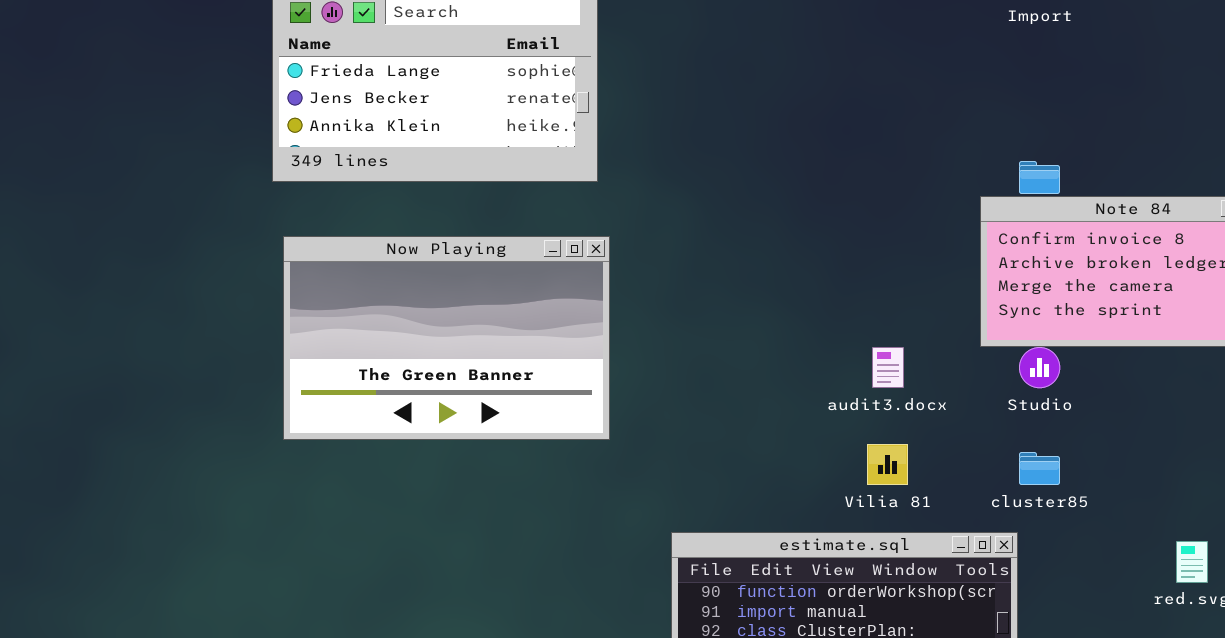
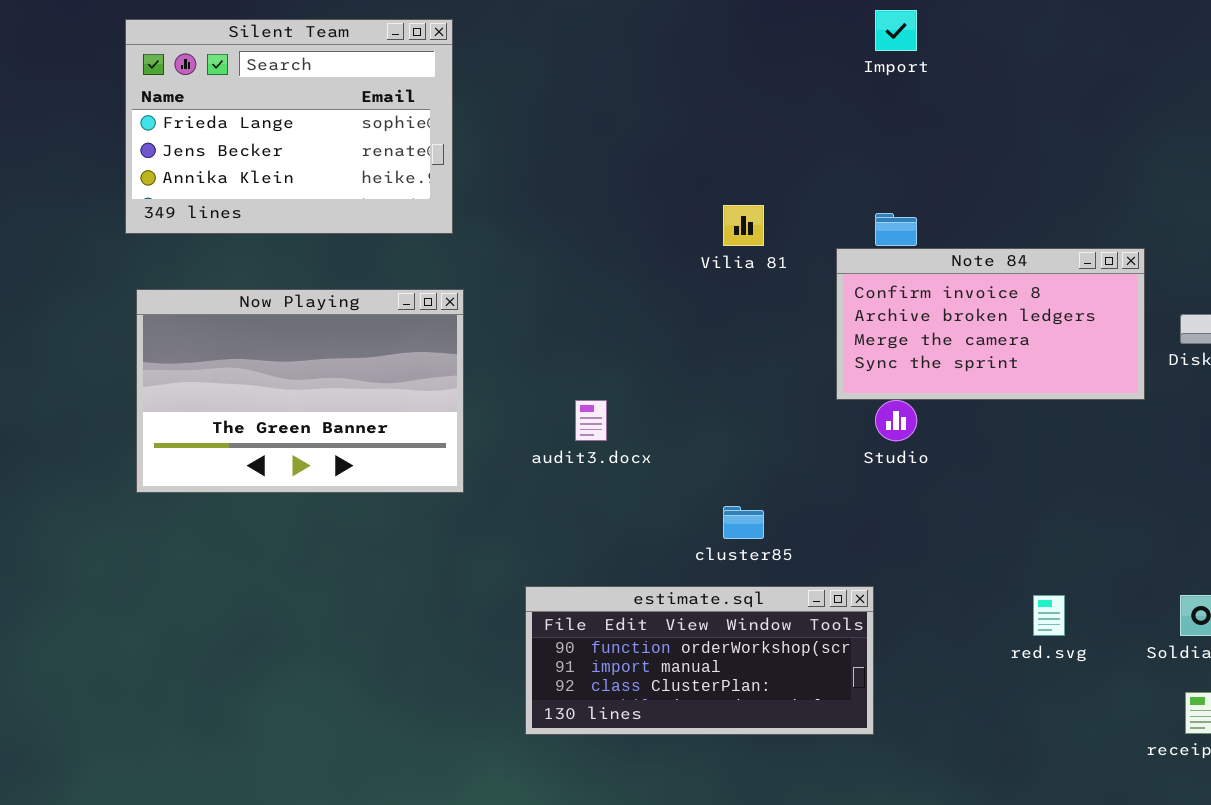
audit3.docx: [872,347,904,388] -> [575,400,607,441], moved
Vilia 81: [867,444,908,485] -> [723,205,764,246], moved
cluster85: [1019,452,1060,485] -> [723,506,764,539], moved

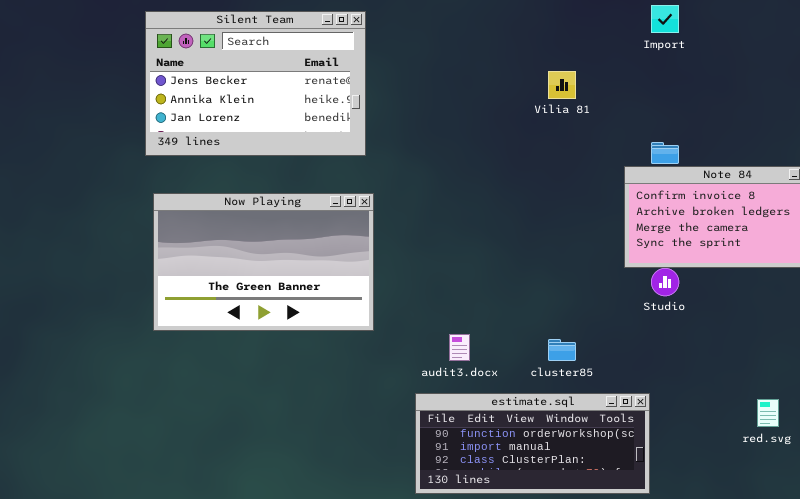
Silent Team: [125,19,453,234] -> [145,11,366,156], scrolled down 1 row
Vilia 81: [723,205,764,246] -> [548,71,576,99], moved
audit3.docx: [575,400,607,441] -> [449,334,470,361], moved

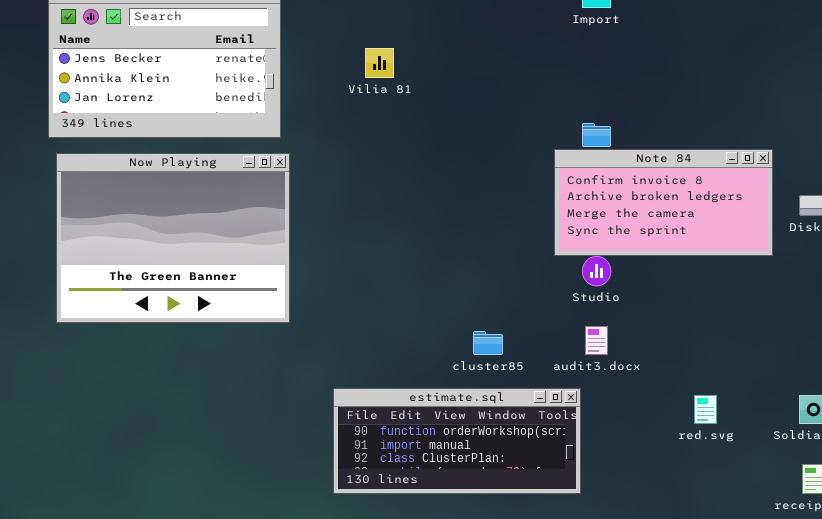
Vilia 81: [548,71,576,99] -> [365,48,394,78], moved
Now Playing: [153,193,374,331] -> [56,153,290,323], resized
audit3.docx: [449,334,470,361] -> [585,326,608,355], moved

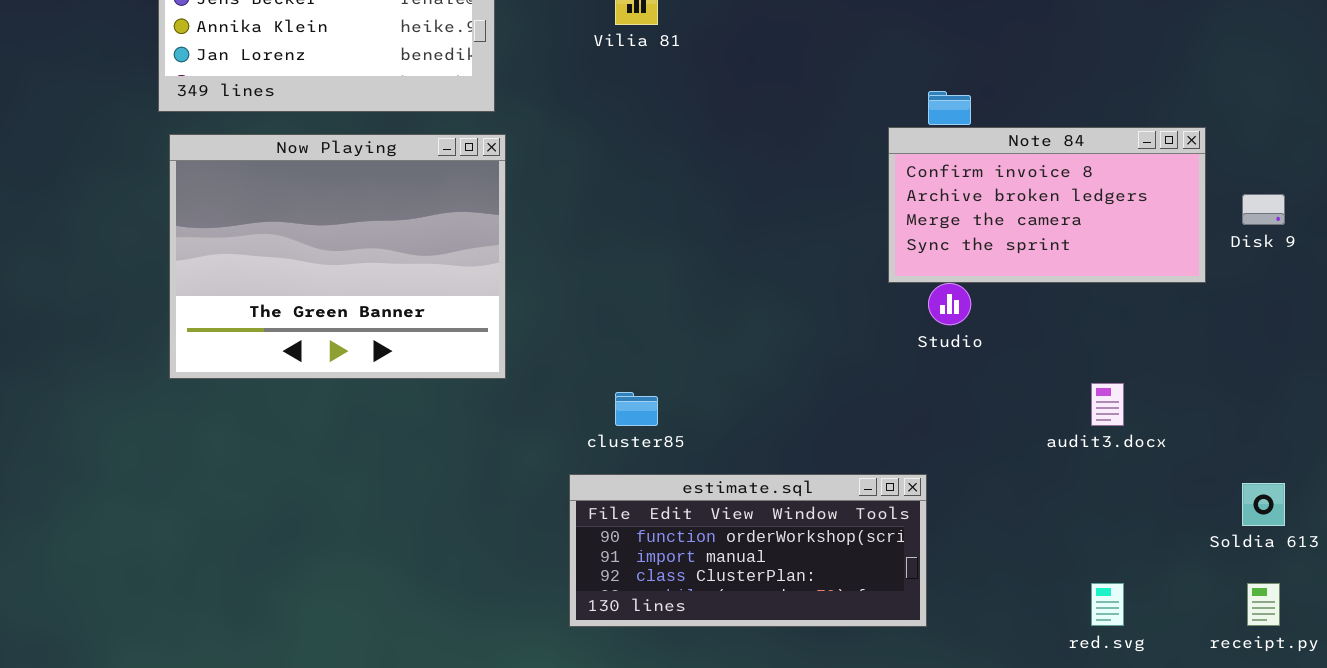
audit3.docx: [585,326,608,355] -> [1091,383,1124,426], moved
cluster85: [473,331,503,355] -> [615,392,658,426], moved
red.svg: [694,395,717,424] -> [1091,583,1124,626], moved

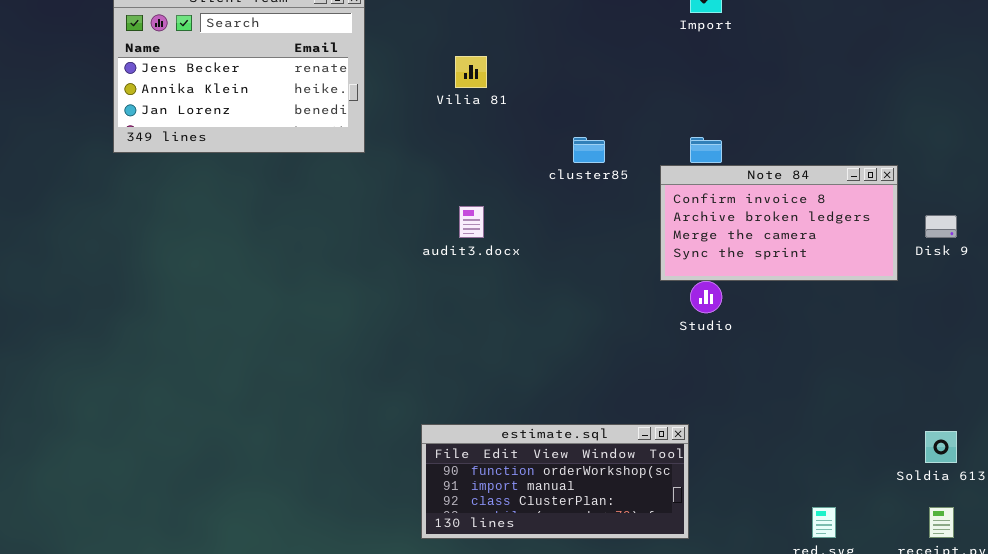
Now Playing: [169,134,506,379] -> none, closed
audit3.docx: [1091,383,1124,426] -> [459,206,484,238], moved
cluster85: [615,392,658,426] -> [573,137,605,163], moved

